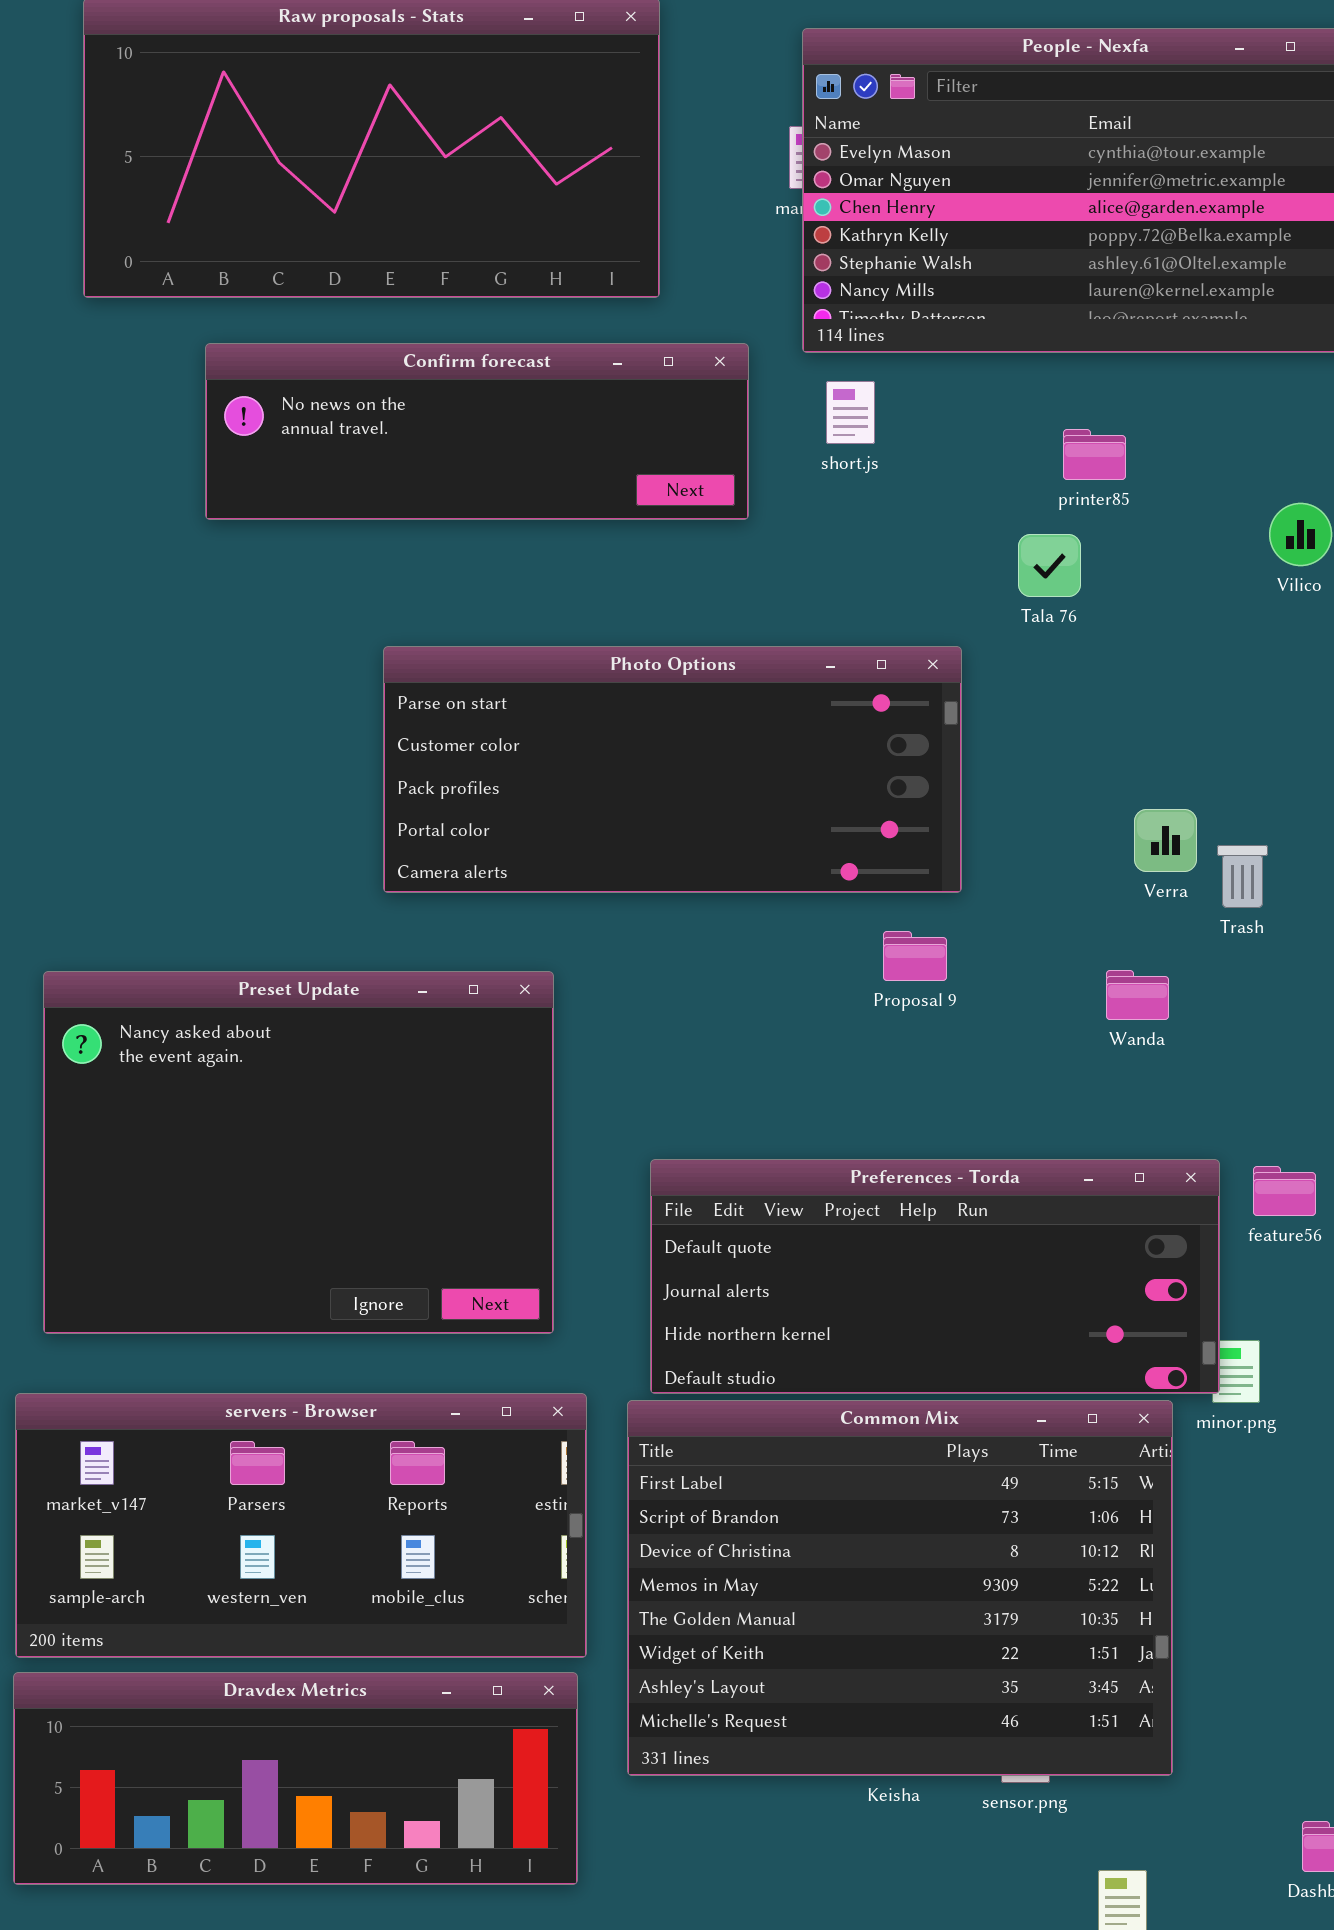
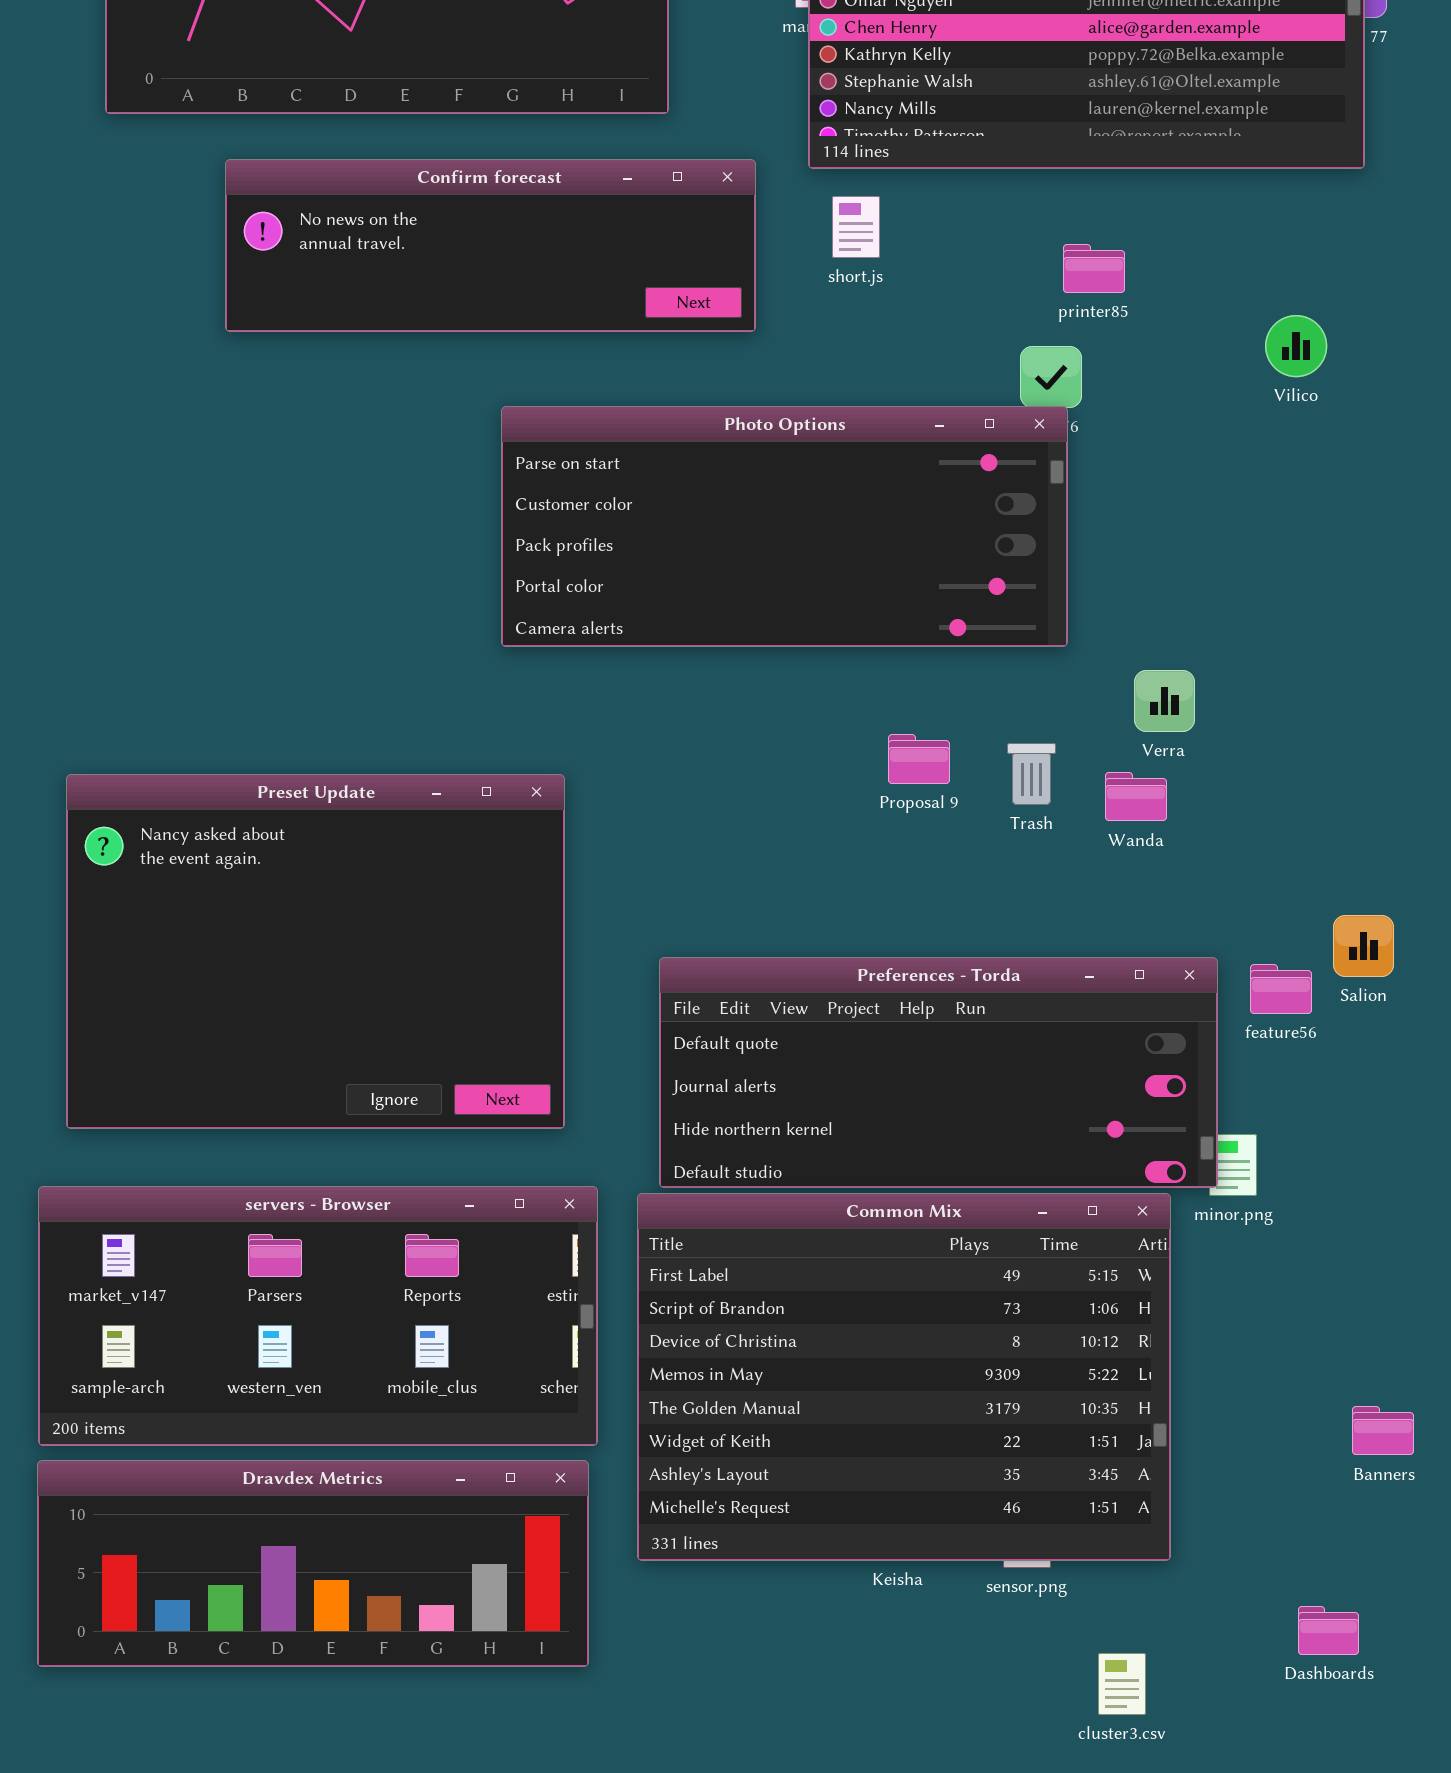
Photo Options: [383,646,962,893] -> [501,406,1068,647], moved
Verra: [1134,809,1197,872] -> [1134,670,1195,732], moved
Trash: [1217,845,1268,908] -> [1007,743,1056,805], moved

